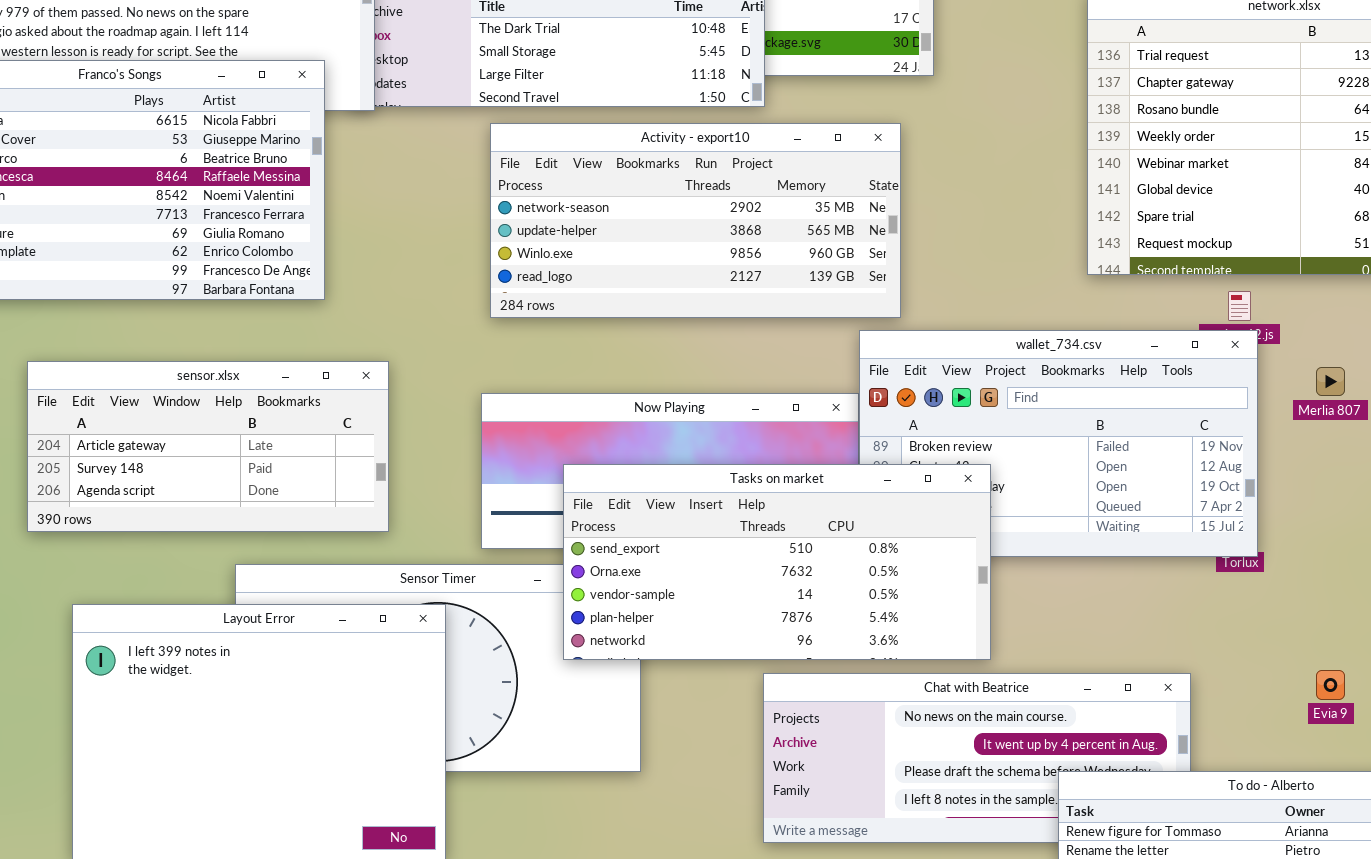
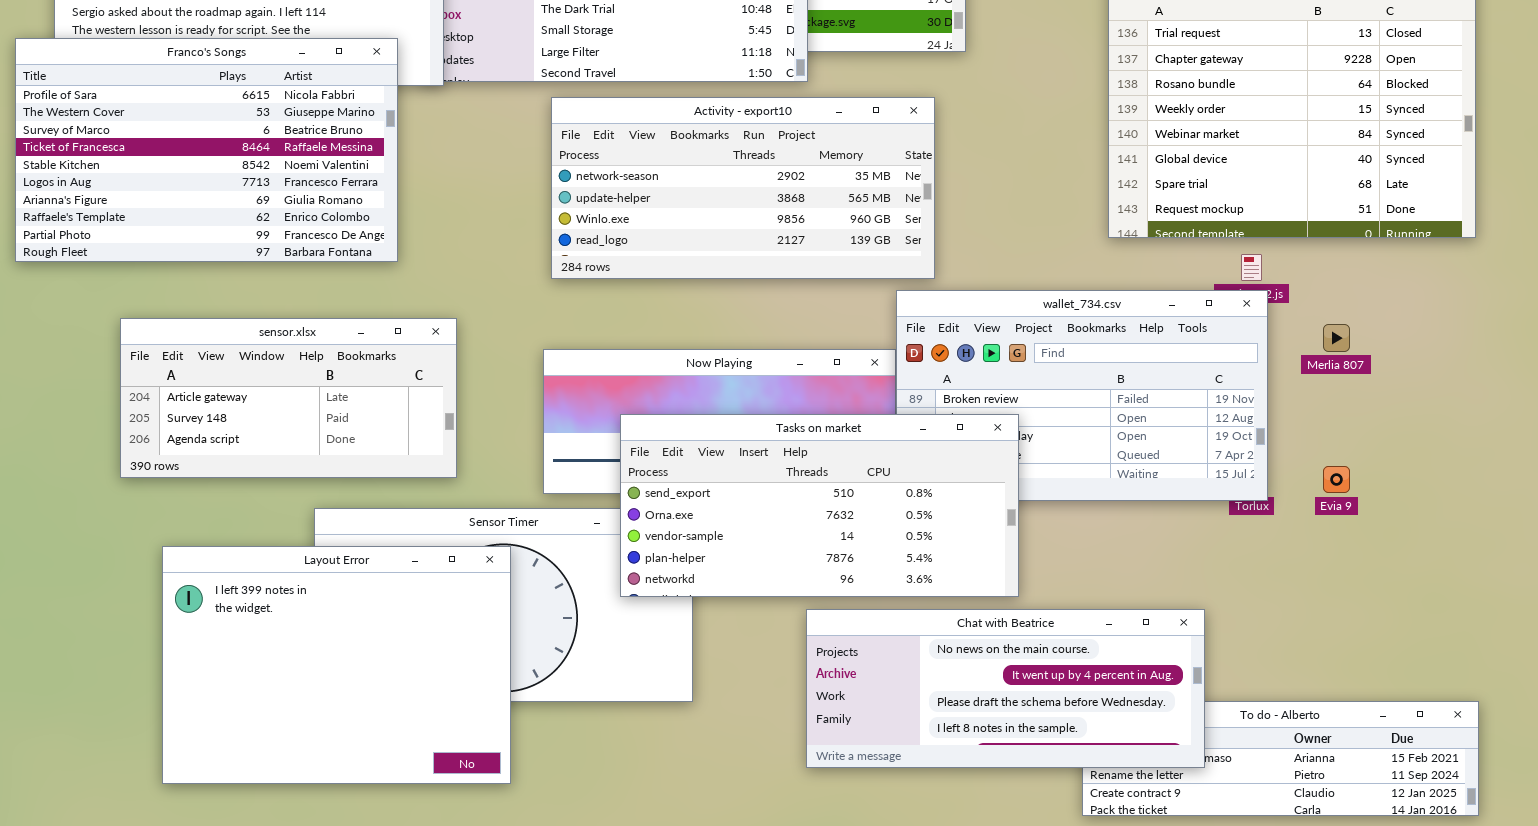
Evia 9: [1316,670,1345,700] -> [1323,466,1350,493], moved
Chat with Beatrice: [763,673,1191,843] -> [806,609,1205,768], raised

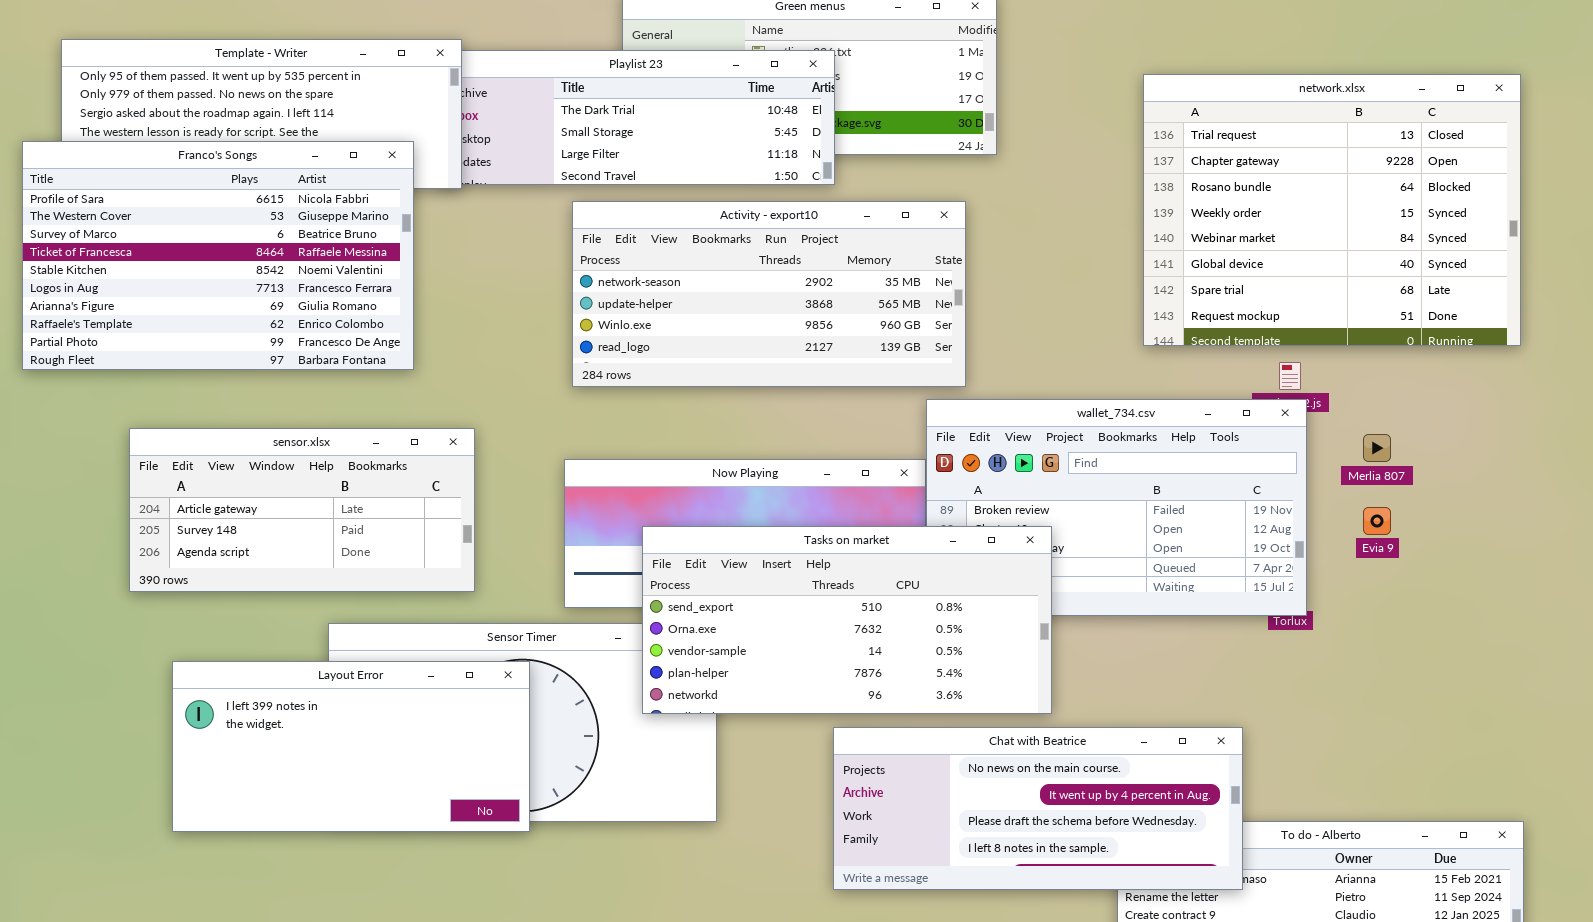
Evia 9: [1323,466,1350,493] -> [1363,507,1391,535], moved
Layout Error: [162,546,511,784] -> [172,661,530,832], resized

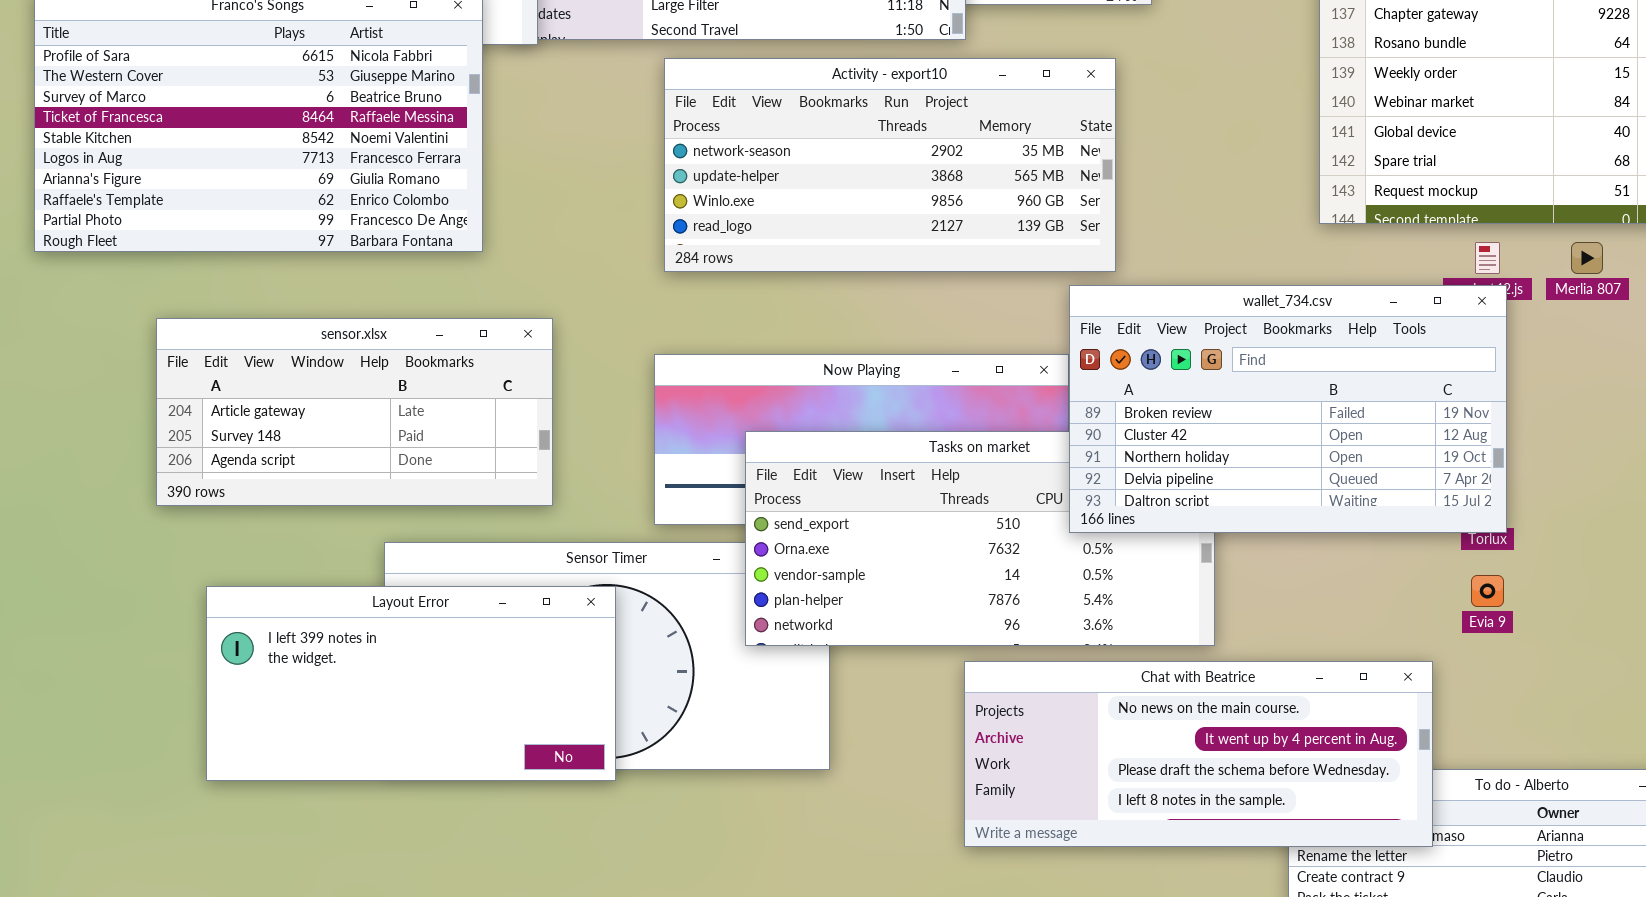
wallet_734.csv: [926,399,1307,616] -> [1069,285,1507,533], raised
Merlia 807: [1363,434,1391,462] -> [1571,242,1603,274], moved
Evia 9: [1363,507,1391,535] -> [1471,575,1504,607], moved

